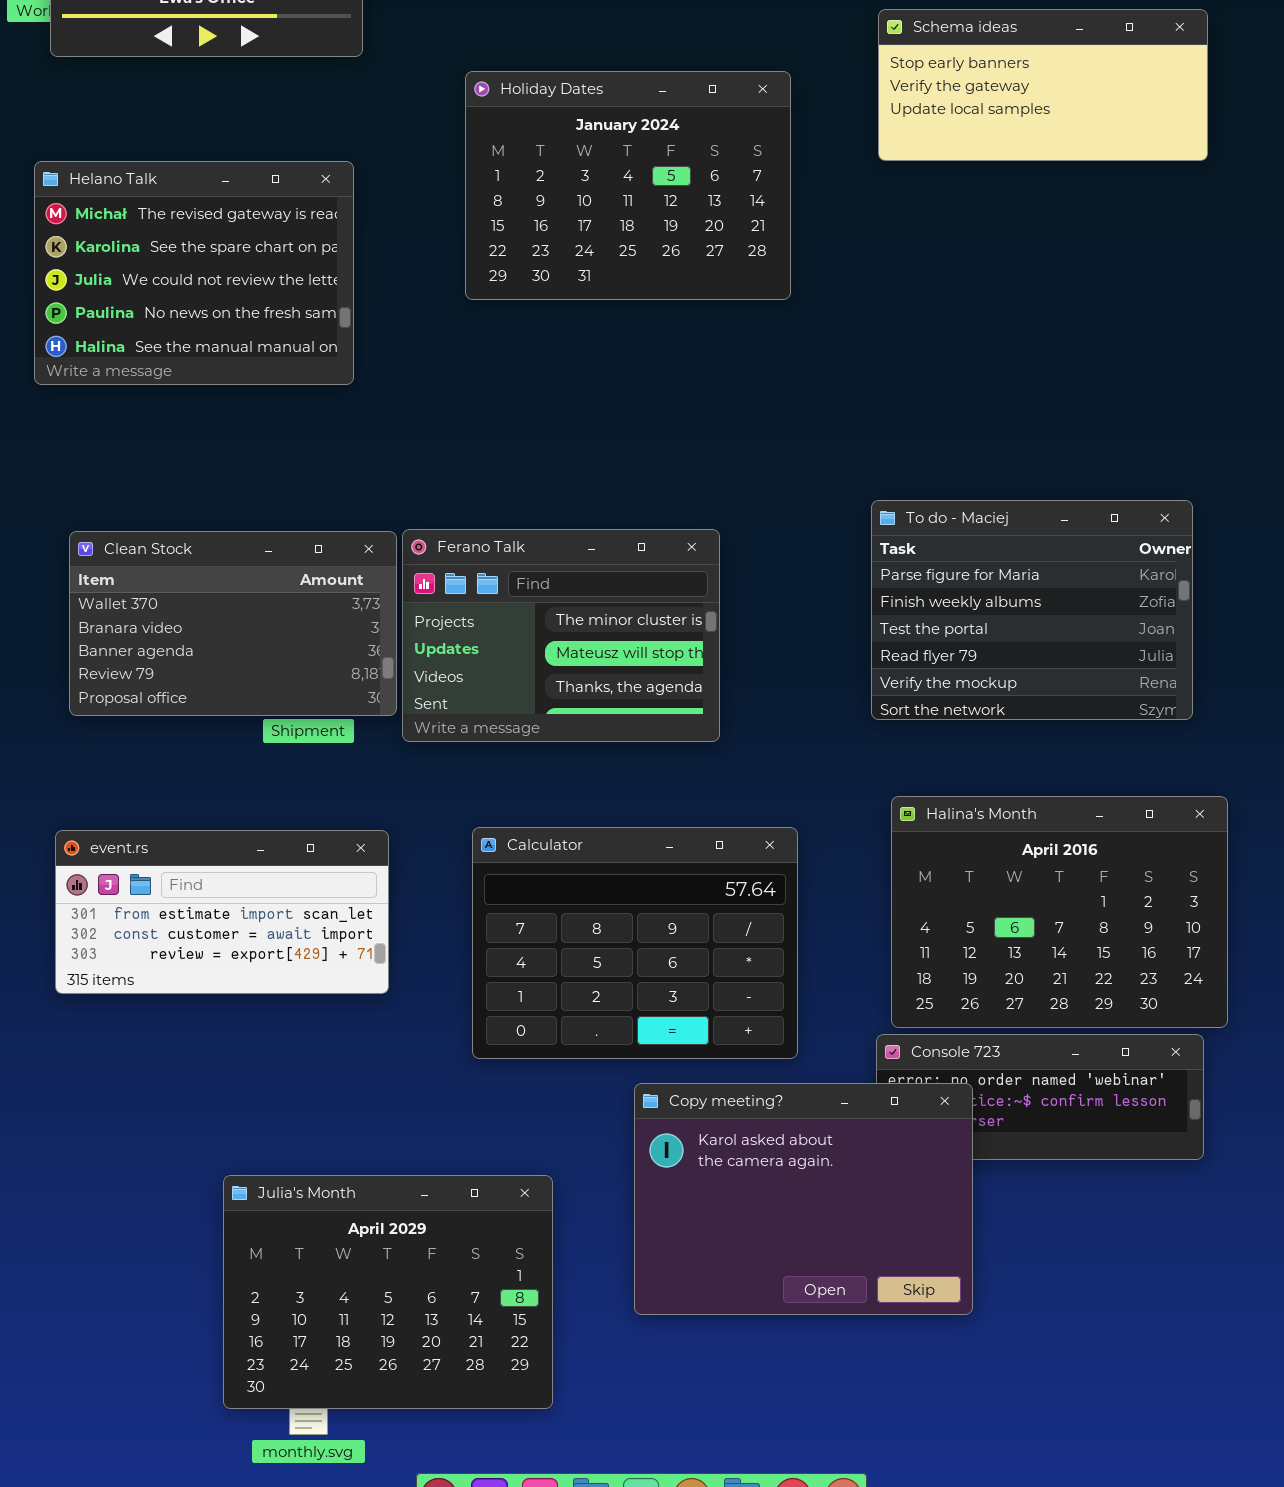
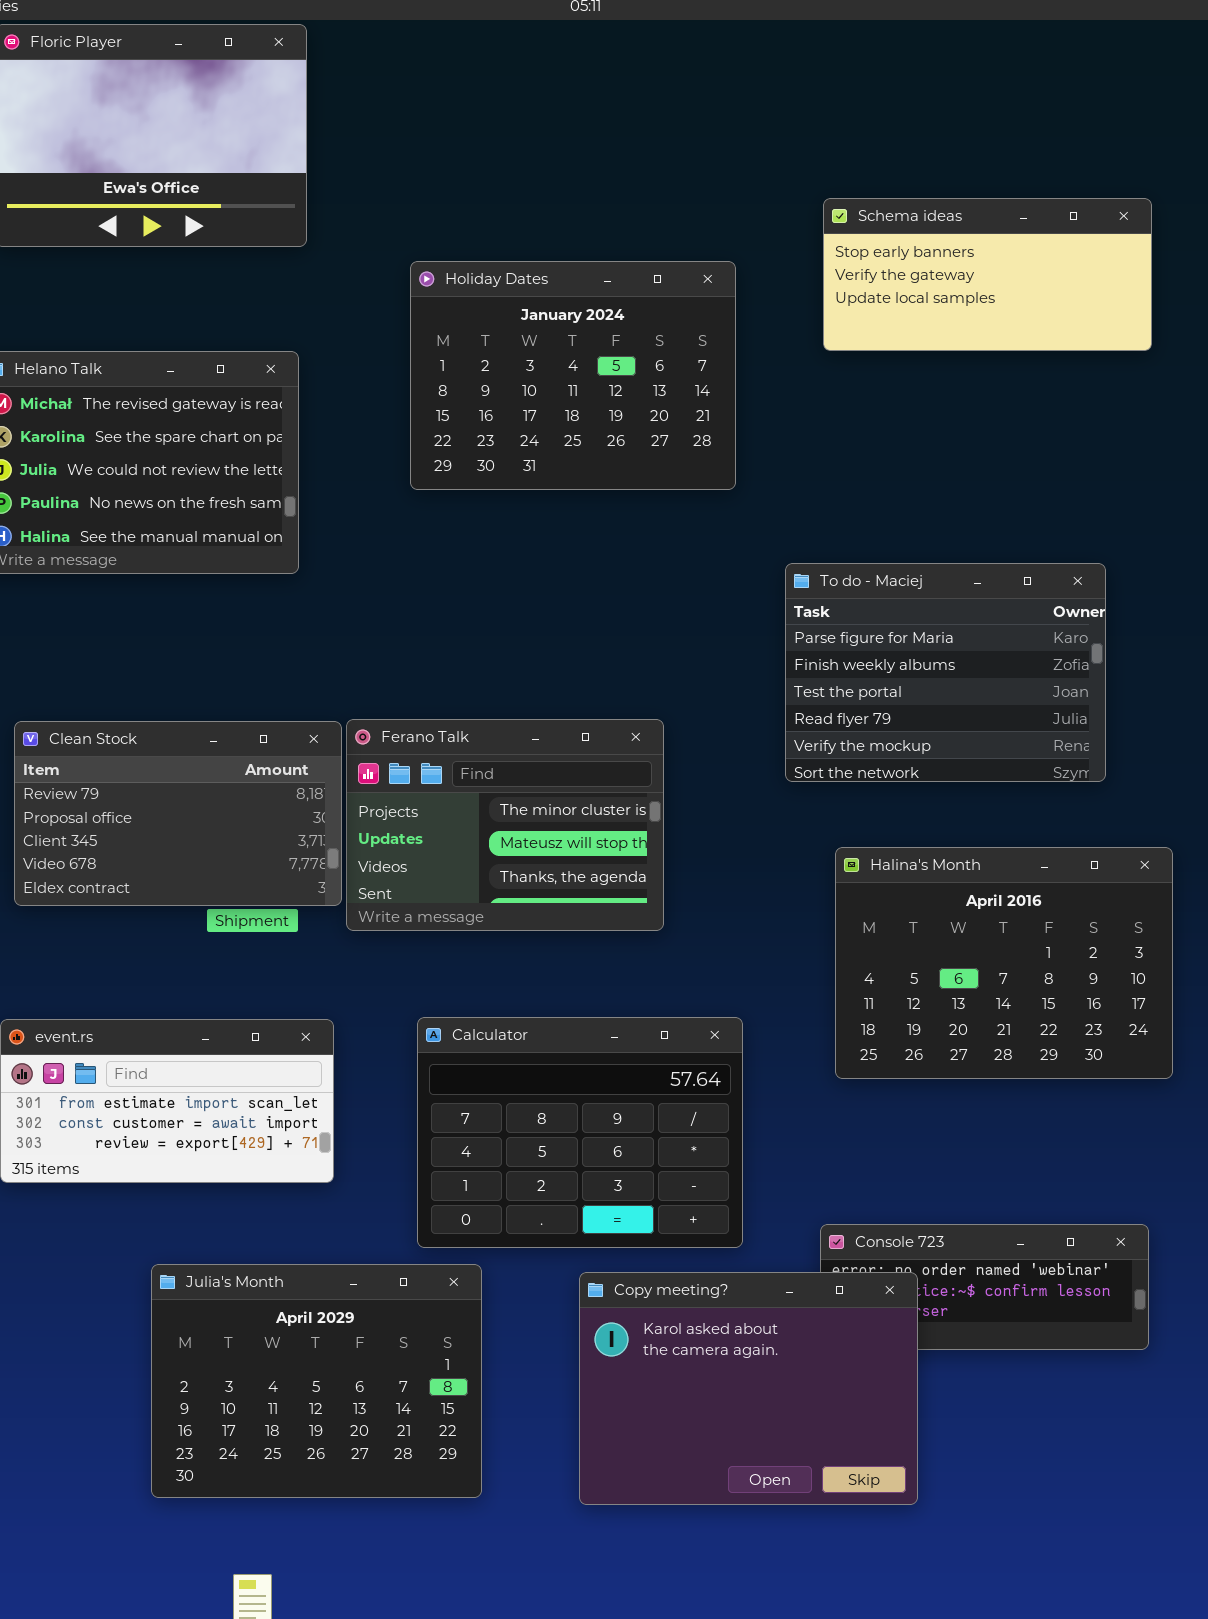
To do - Maciej: [871,500,1193,720] -> [785,563,1106,782], moved
Clean Stock: [69,531,397,716] -> [14,721,342,906], scrolled down 3 rows
Halina's Month: [891,796,1228,1028] -> [835,847,1173,1079], moved
Julia's Month: [223,1175,553,1409] -> [151,1264,482,1498], moved

